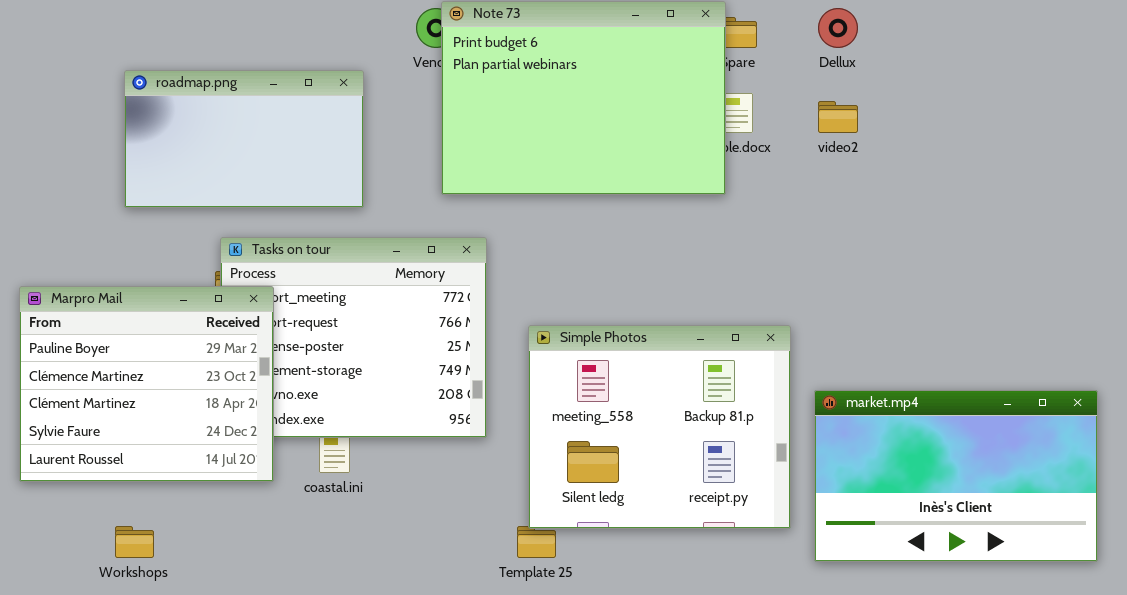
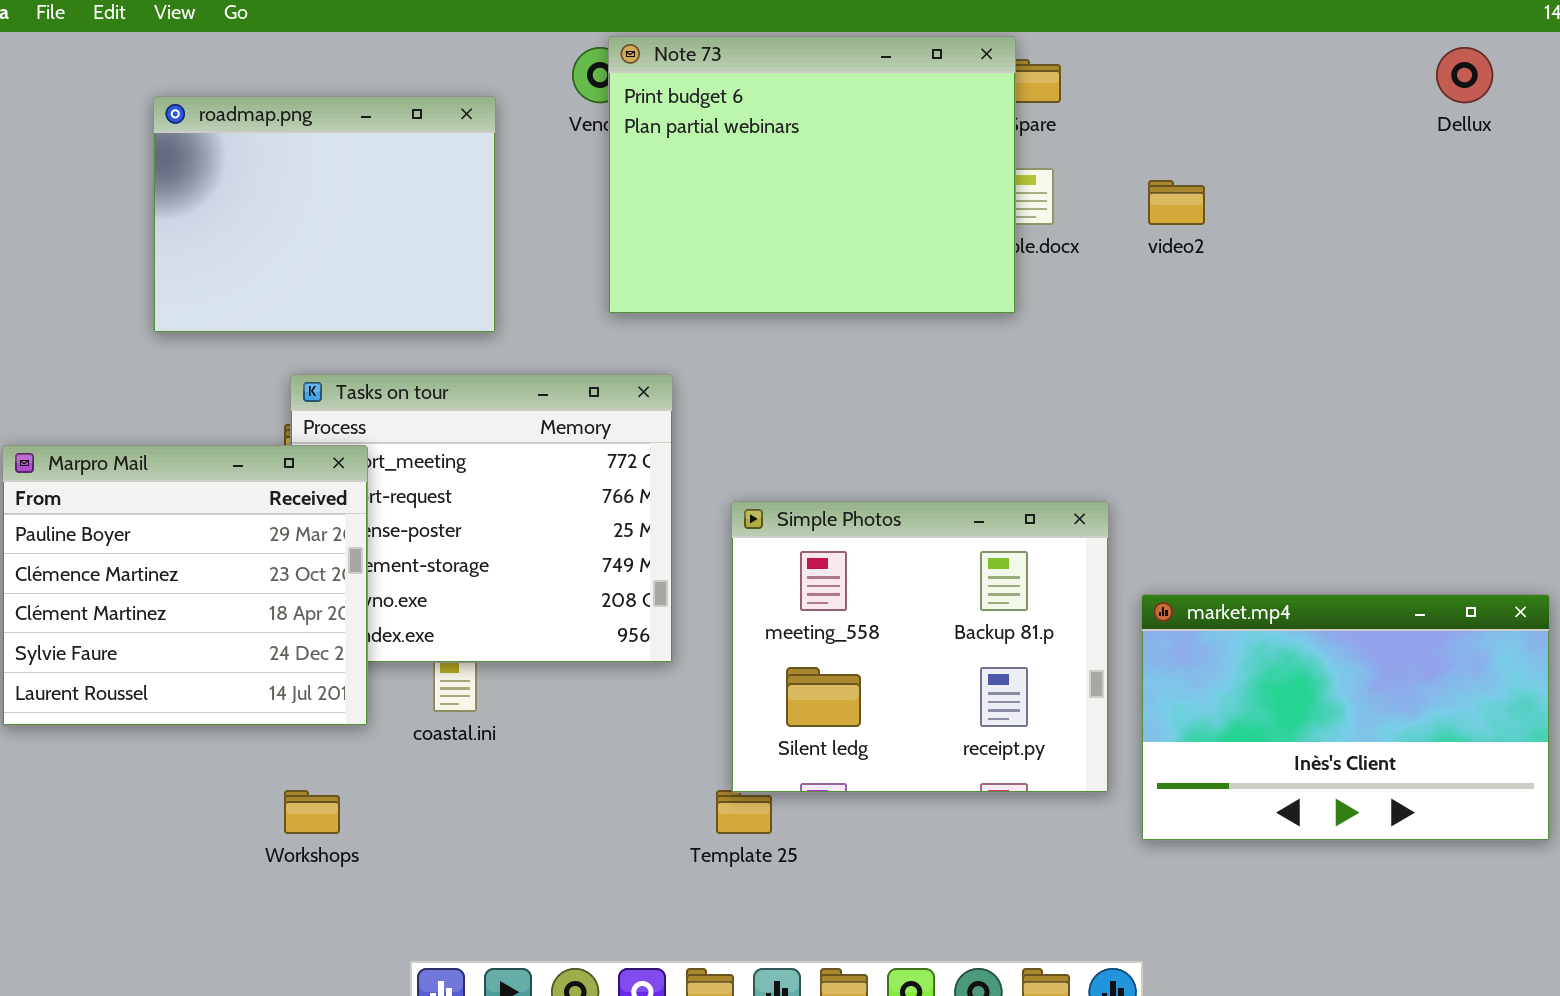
Dellux: [818,8,858,48] -> [1436,47,1493,103], moved
roadmap.png: [124,70,364,208] -> [153,96,496,333], resized
Workshops: [115,526,154,558] -> [284,790,340,834], moved

